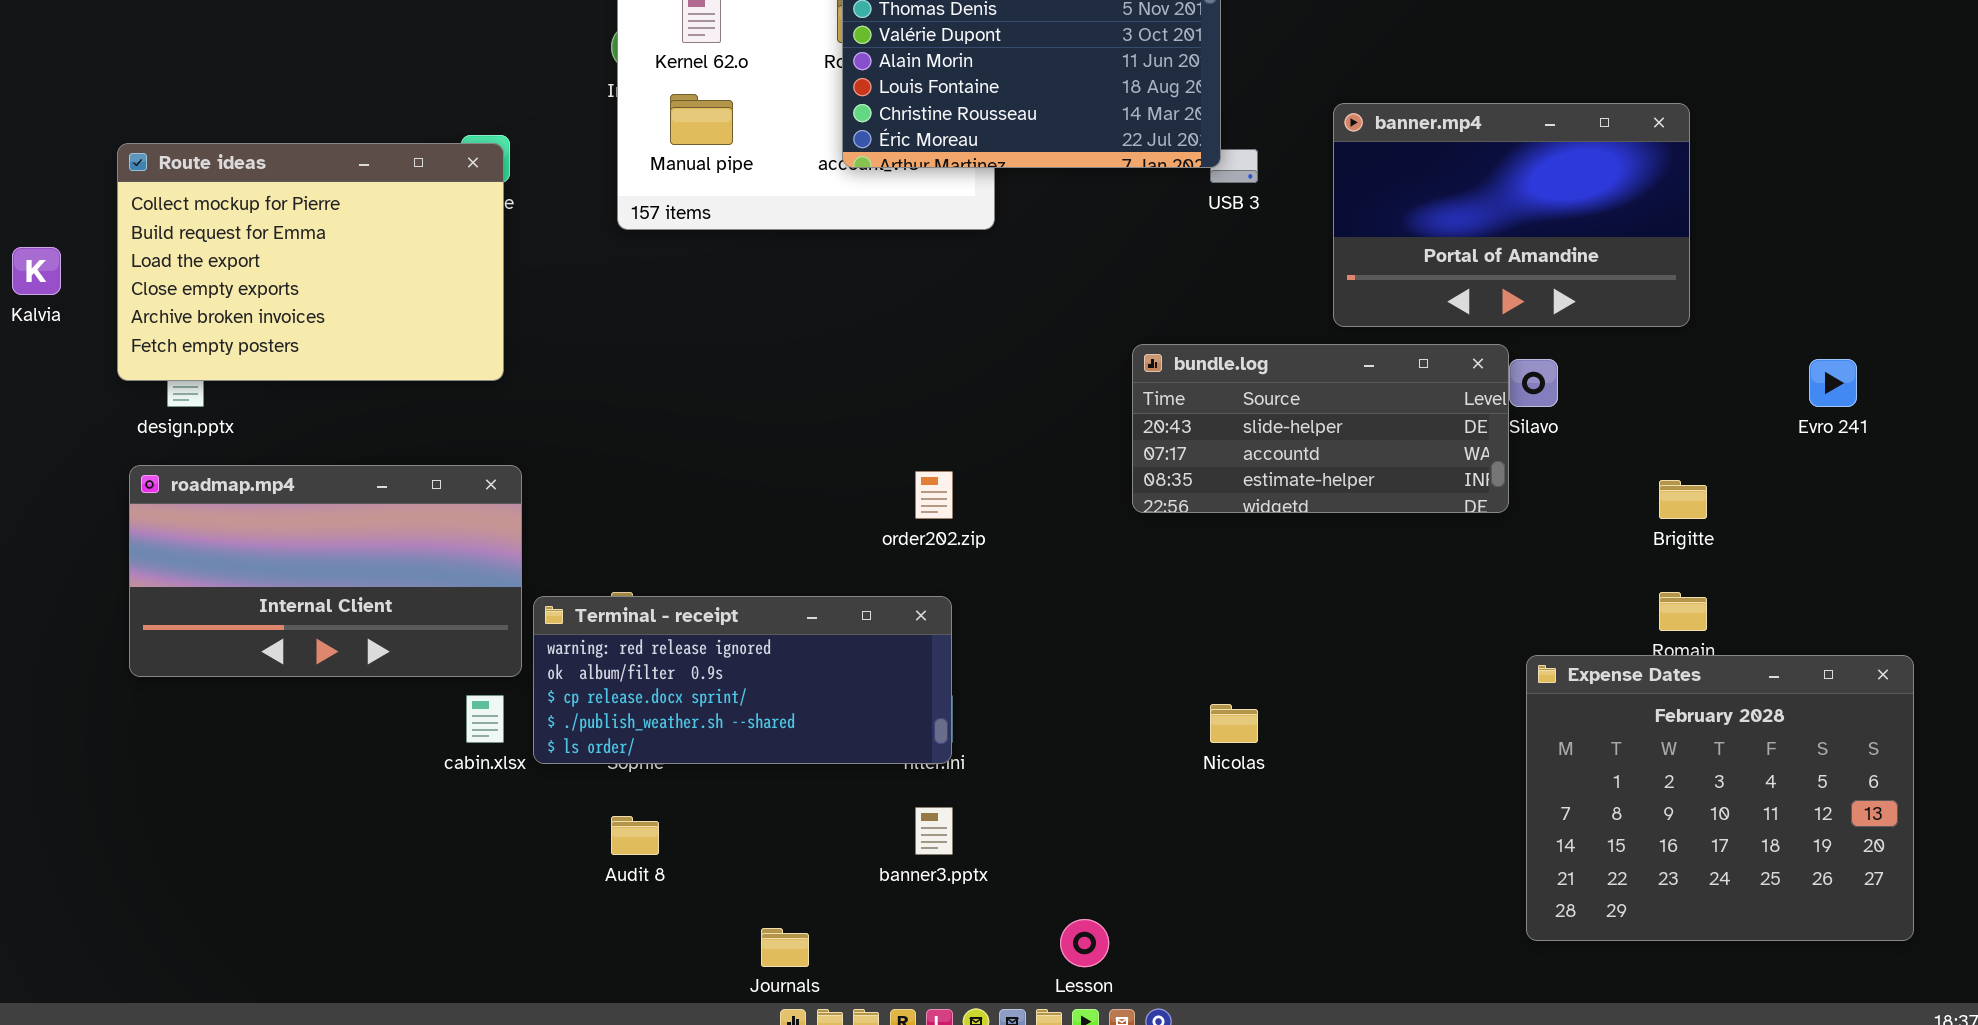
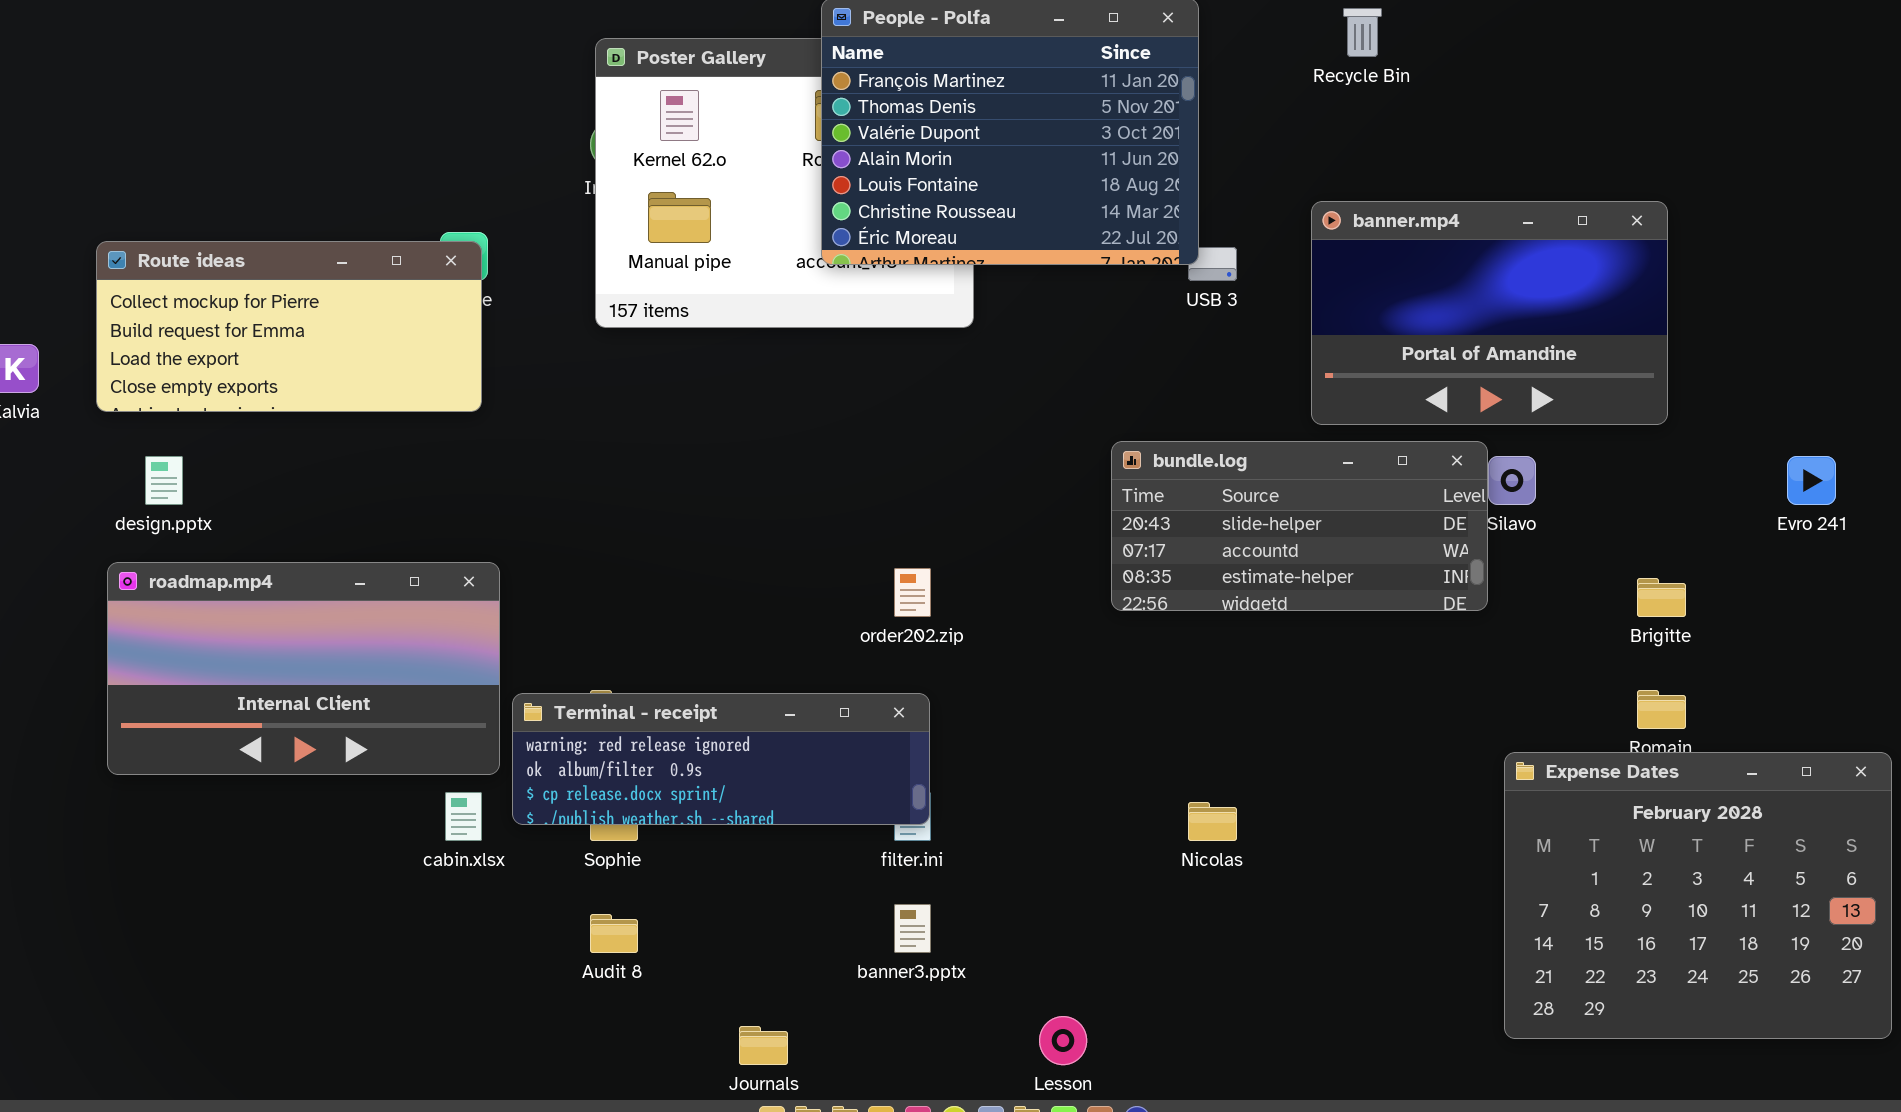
Route ideas: [117,143,504,381] -> [96,241,482,412], resized
Terminal - receipt: [533,596,952,764] -> [512,693,930,825], resized

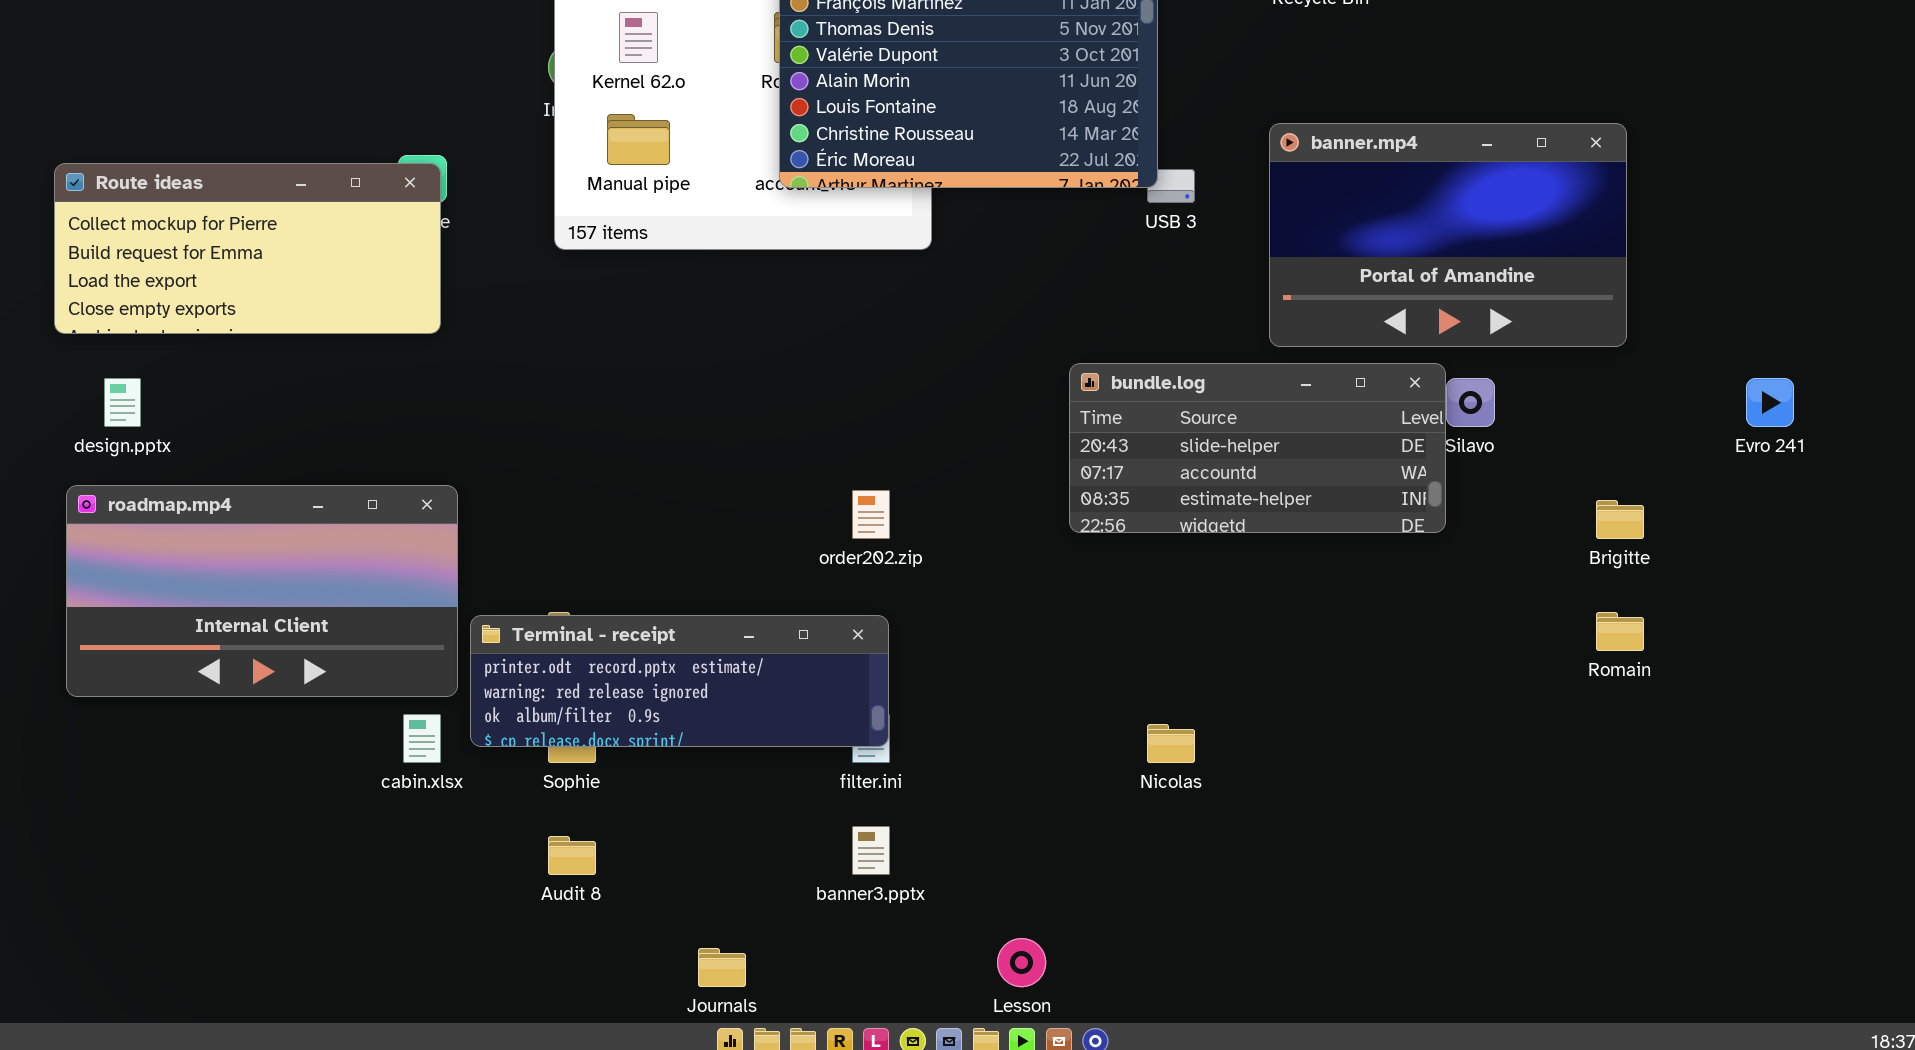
Terminal - receipt: [512,693,930,825] -> [470,615,889,747], scrolled up 1 row
Expense Dates: [1504,752,1892,1039] -> none, closed

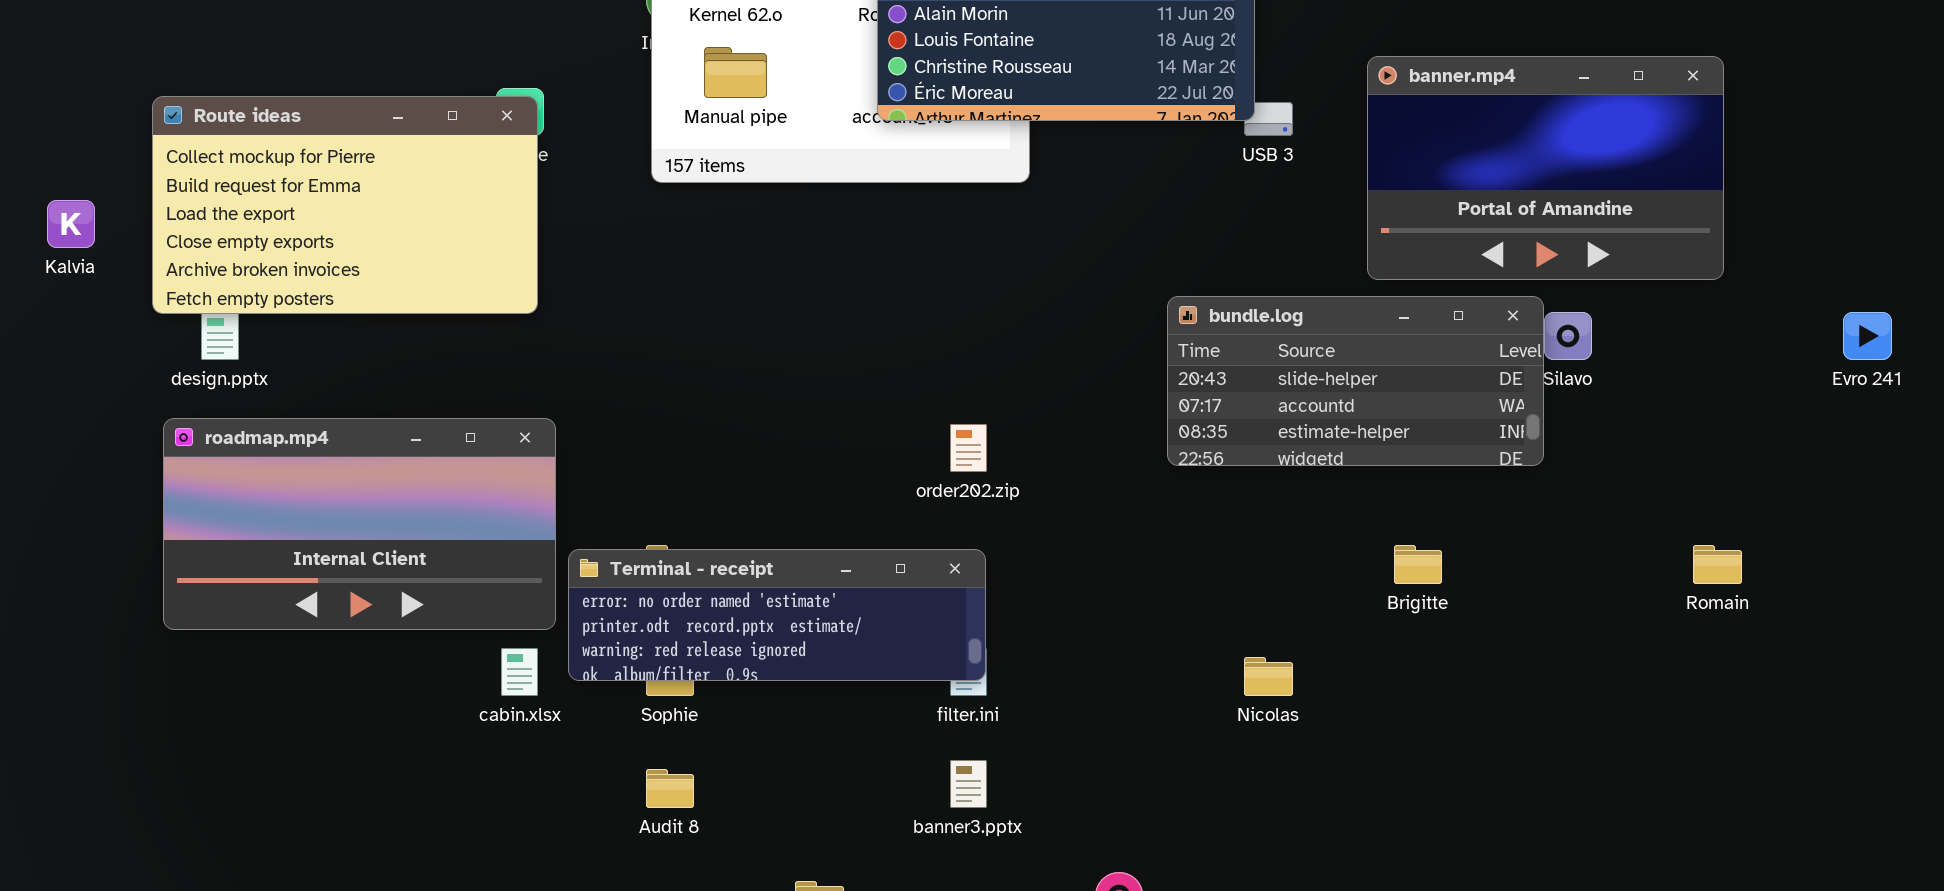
Route ideas: [54,163,441,334] -> [152,96,538,314], resized
Brigitte: [1596,500,1644,539] -> [1394,545,1442,584], moved
Terminal - receipt: [470,615,889,747] -> [568,549,986,681], scrolled up 1 row

